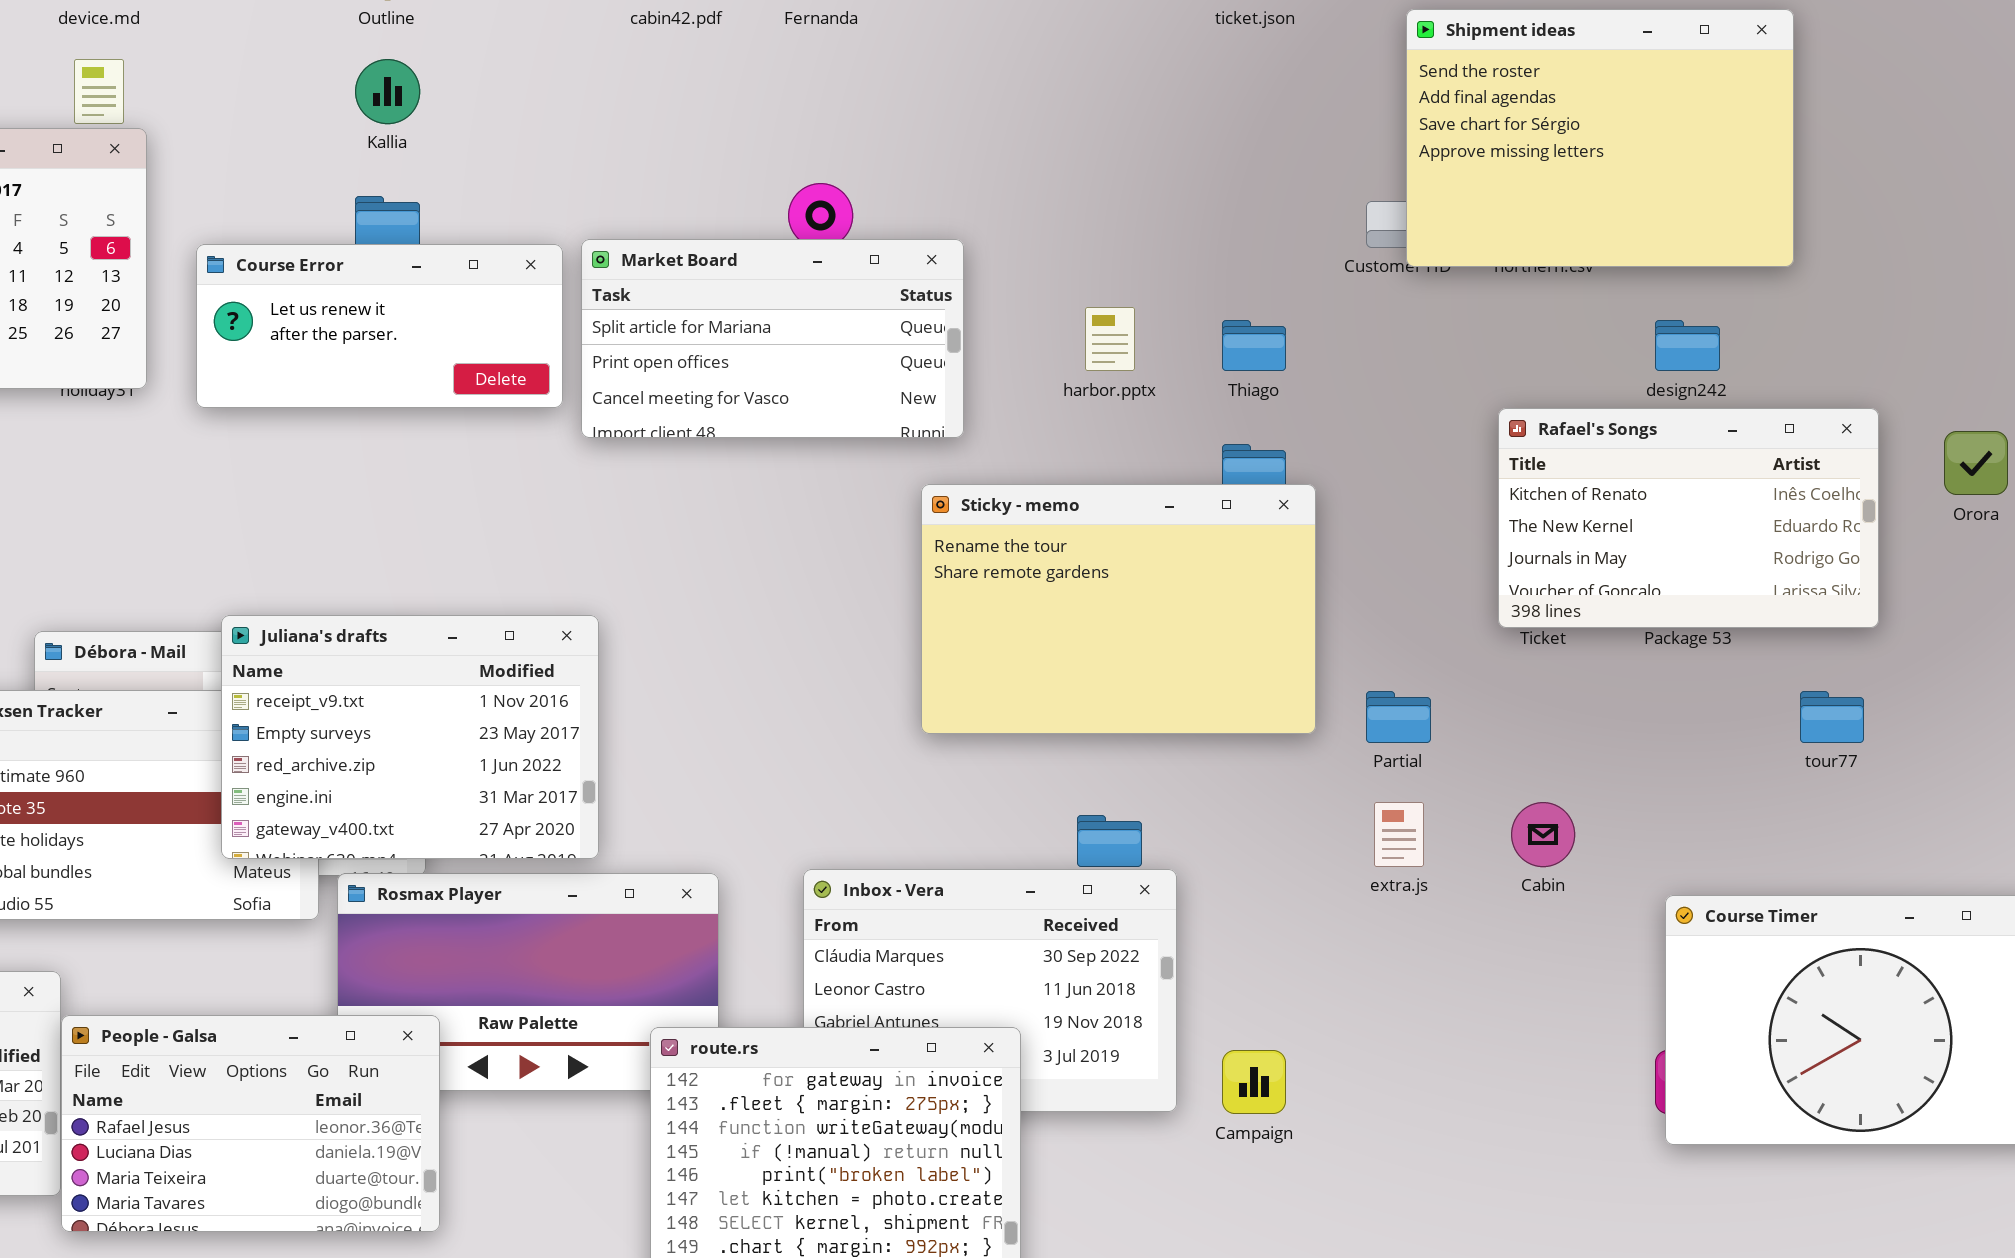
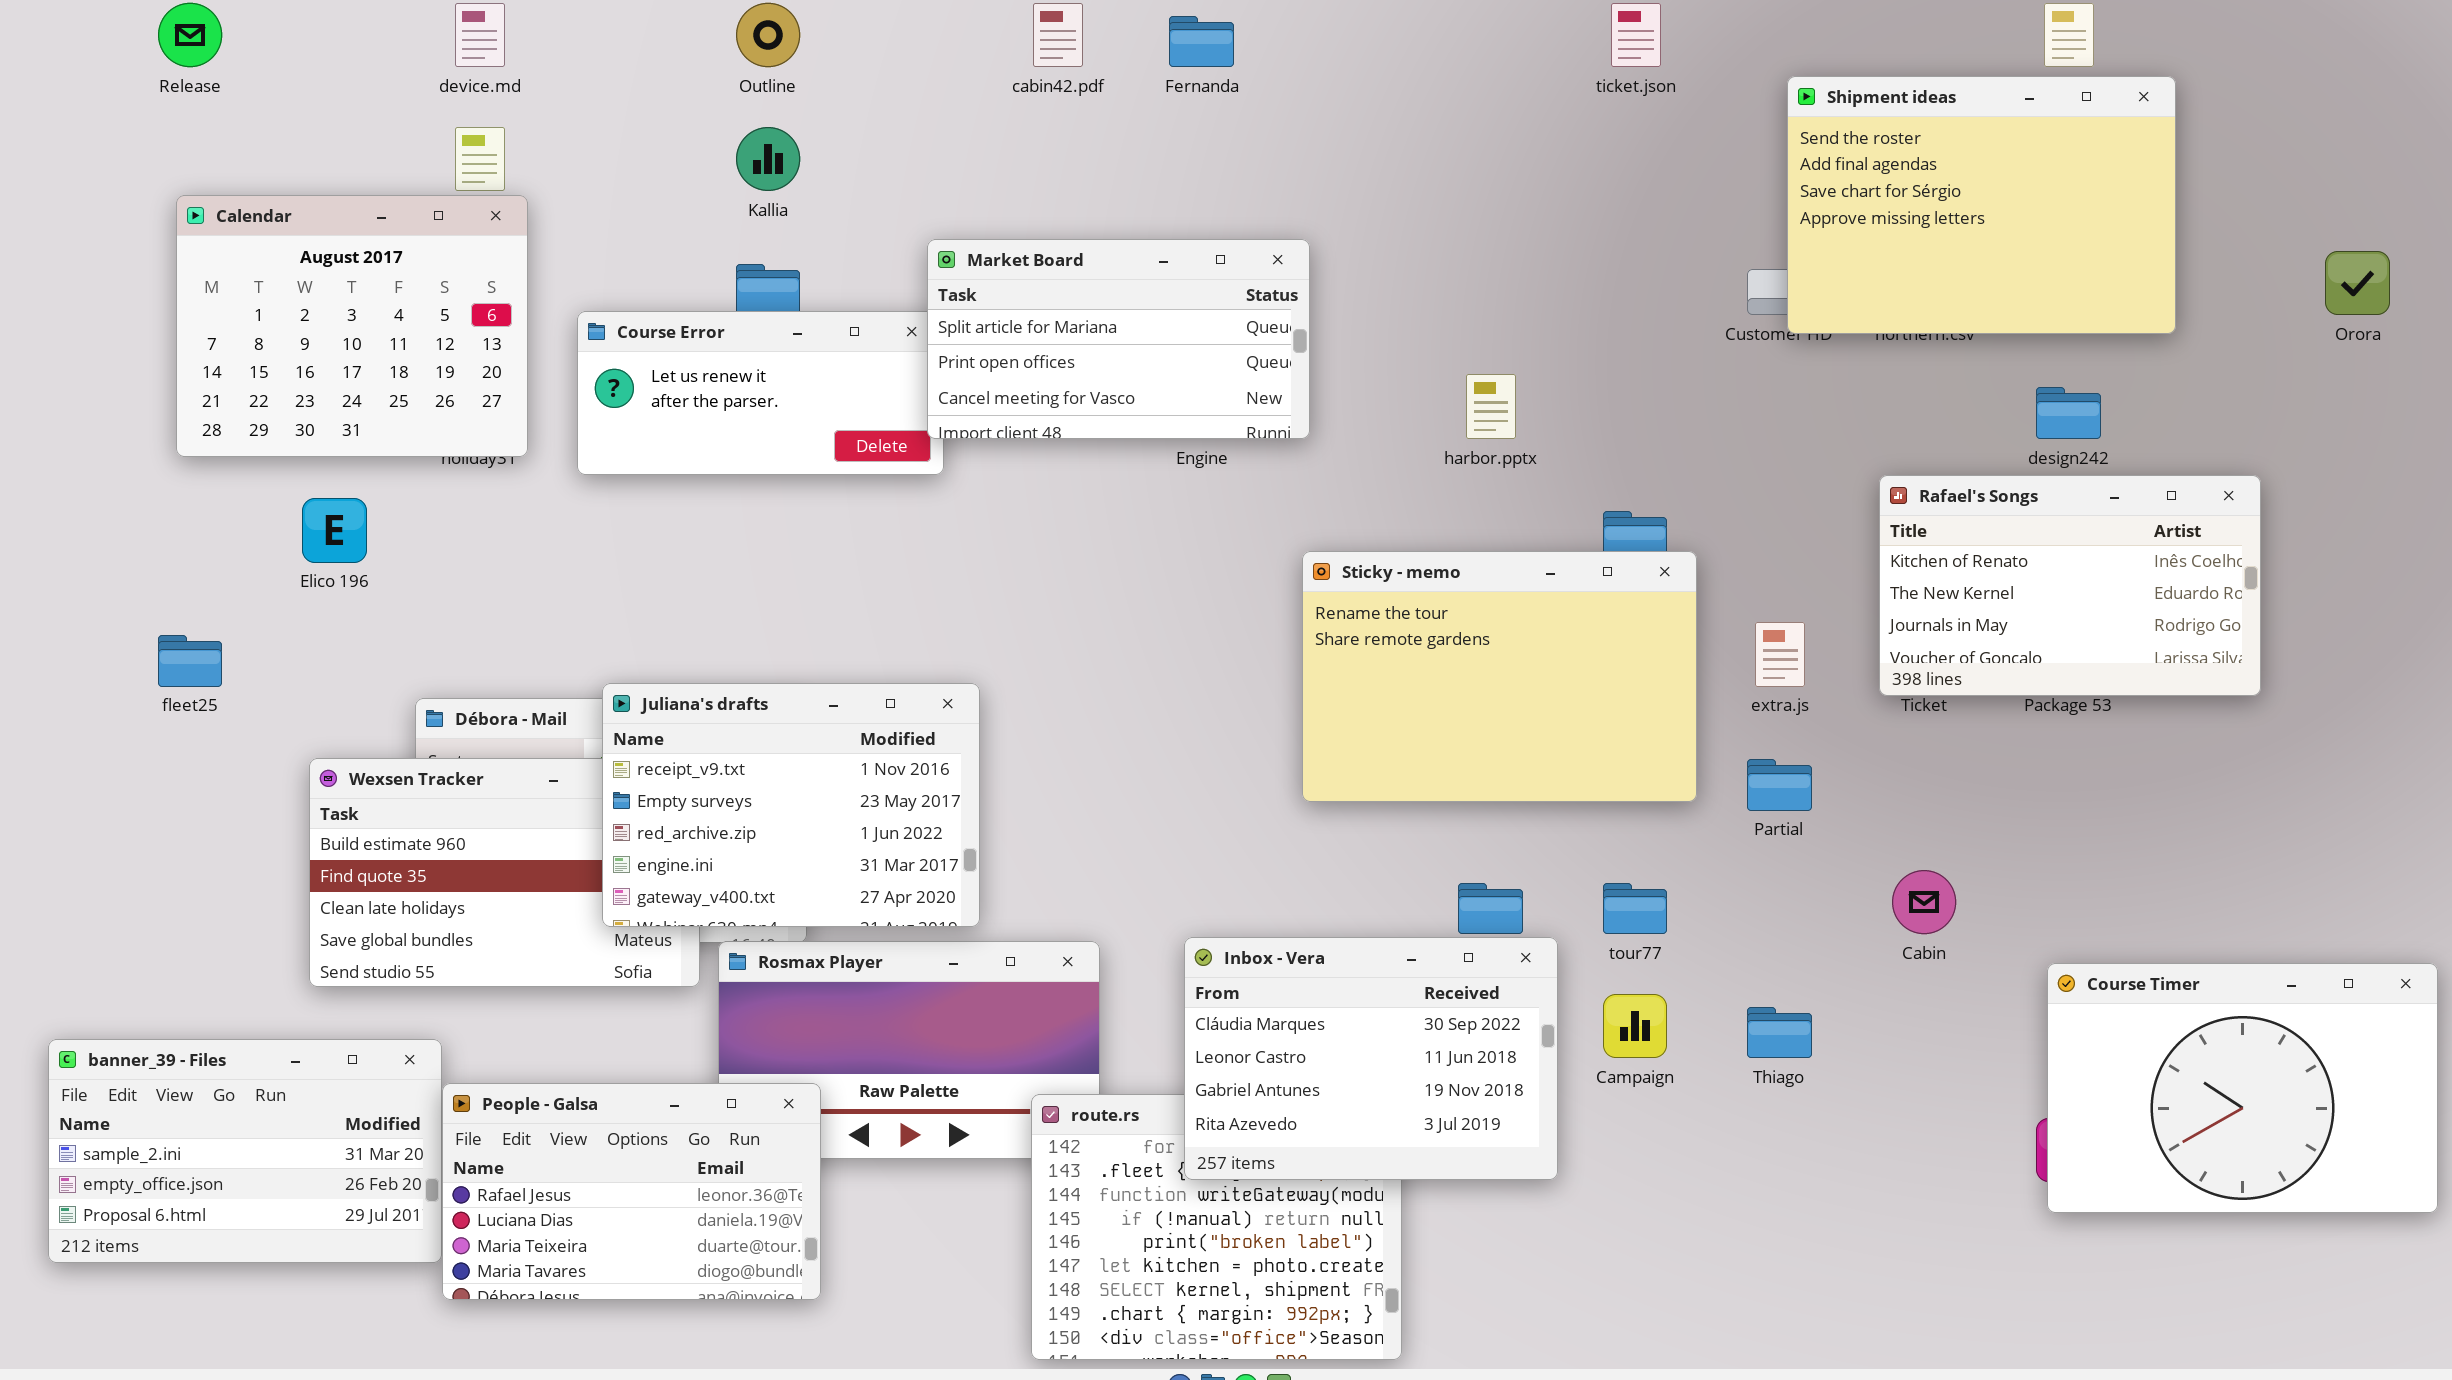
Market Board: [581,239,964,438] -> [927,239,1310,439], moved
Thiago: [1222,320,1286,371] -> [1747,1007,1812,1058], moved
Orora: [1944,431,2008,495] -> [2325,251,2390,315], moved
tour77: [1800,691,1864,743] -> [1603,883,1667,934], moved
extra.js: [1374,802,1424,867] -> [1755,622,1805,687], moved
Inbox - Vera: [803,869,1177,1112] -> [1184,937,1558,1180], raised
Campaign: [1222,1050,1286,1114] -> [1603,994,1667,1058], moved

